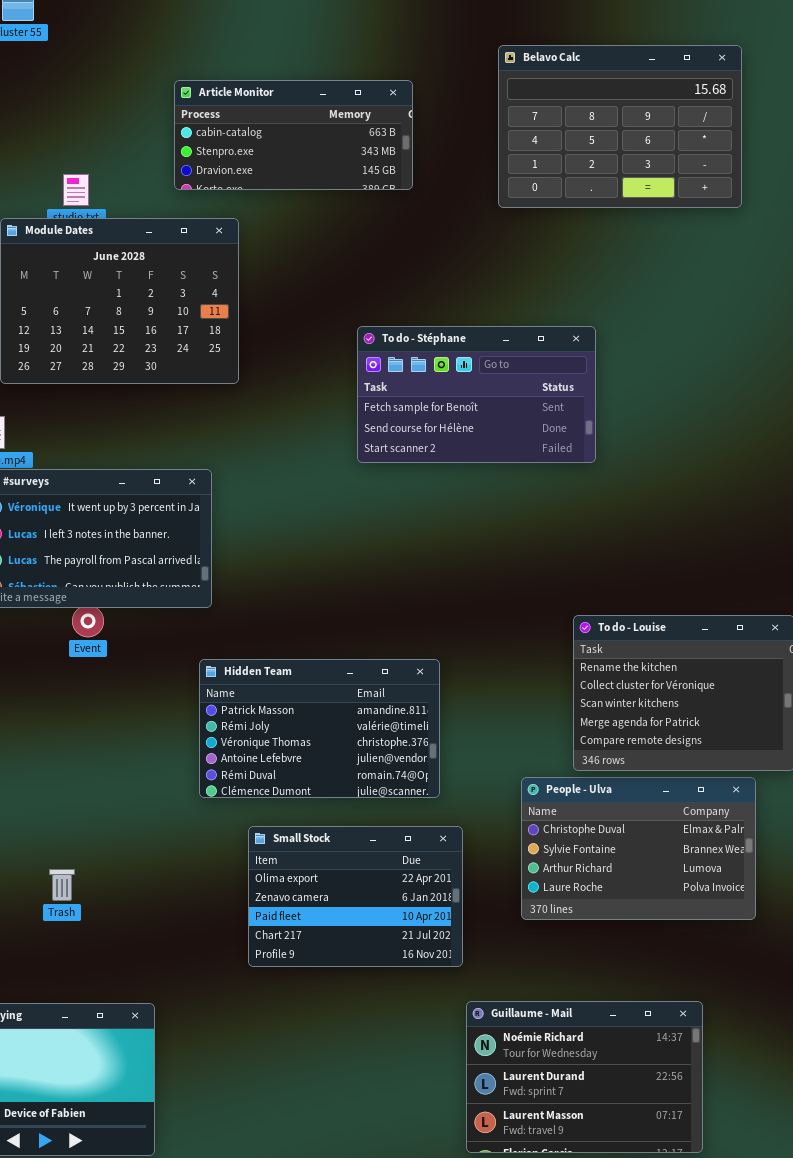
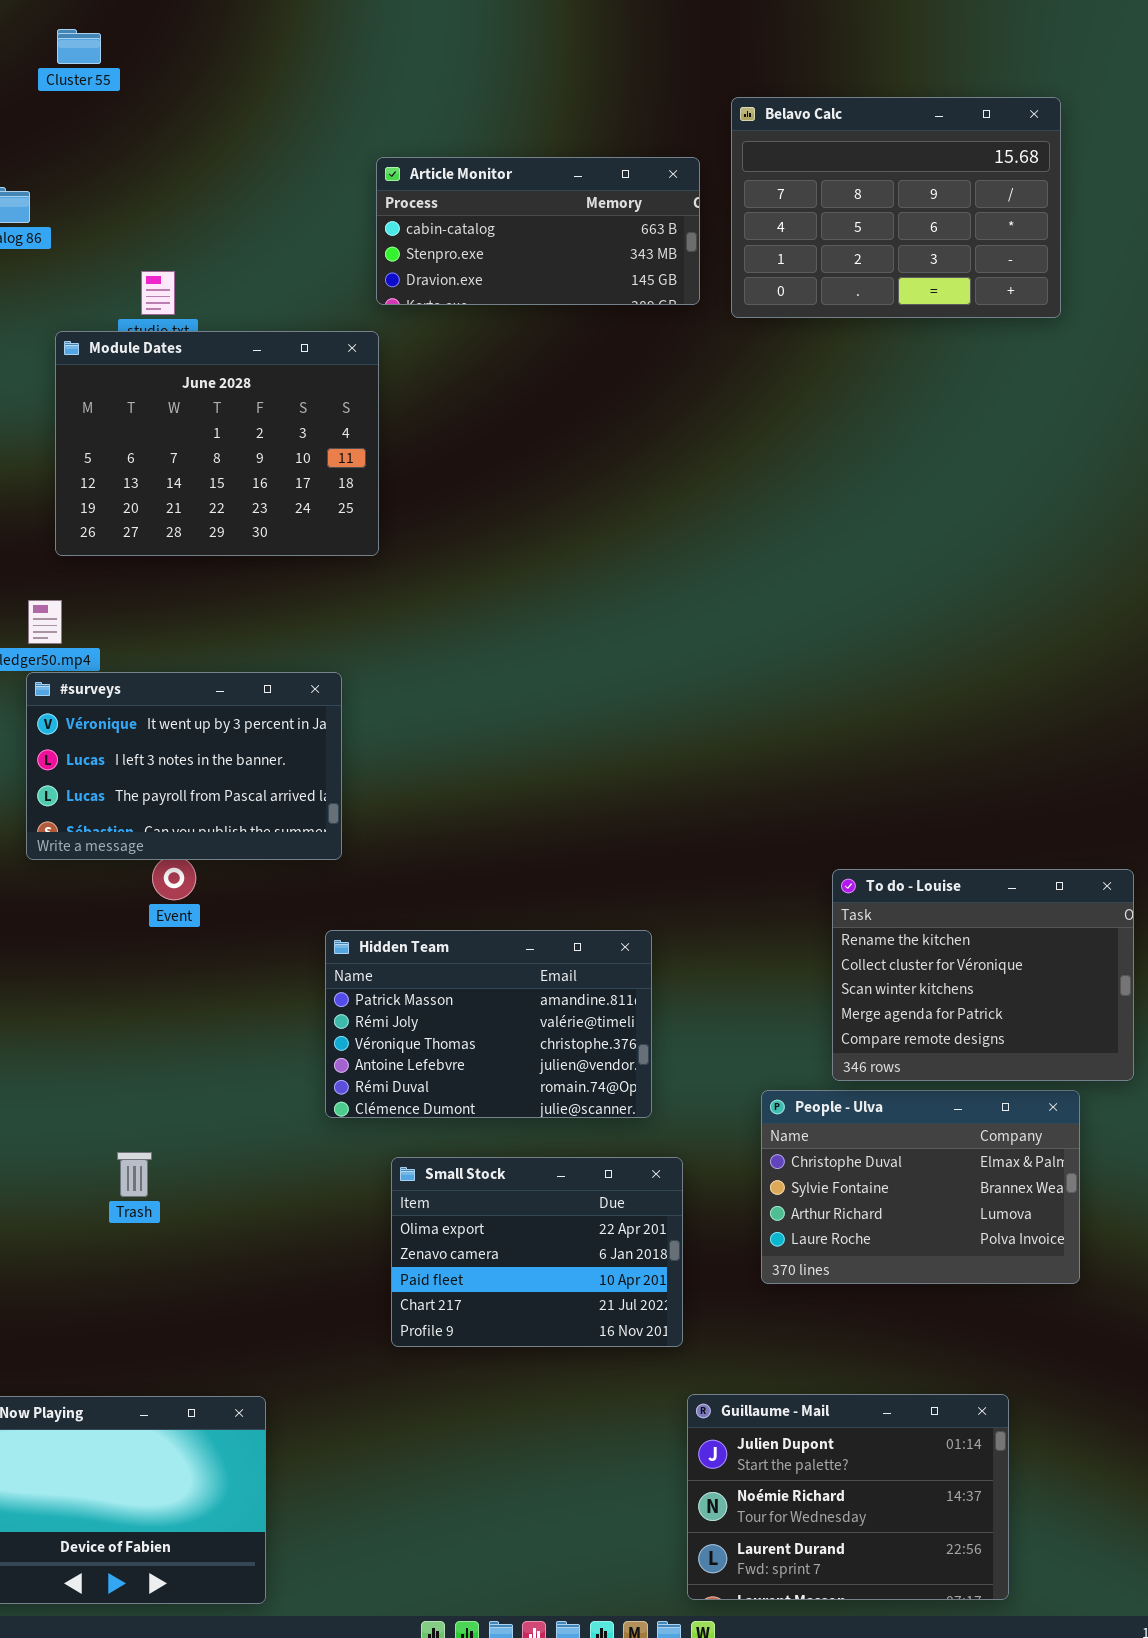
Article Monitor: [174,80,413,190] -> [376,157,700,305], moved
To do - Stéphane: [357,326,596,463] -> none, closed
Trash: [49,869,75,901] -> [117,1152,152,1197], moved
Guillaume - Mail: [466,1001,703,1153] -> [687,1394,1009,1600], scrolled up 1 row

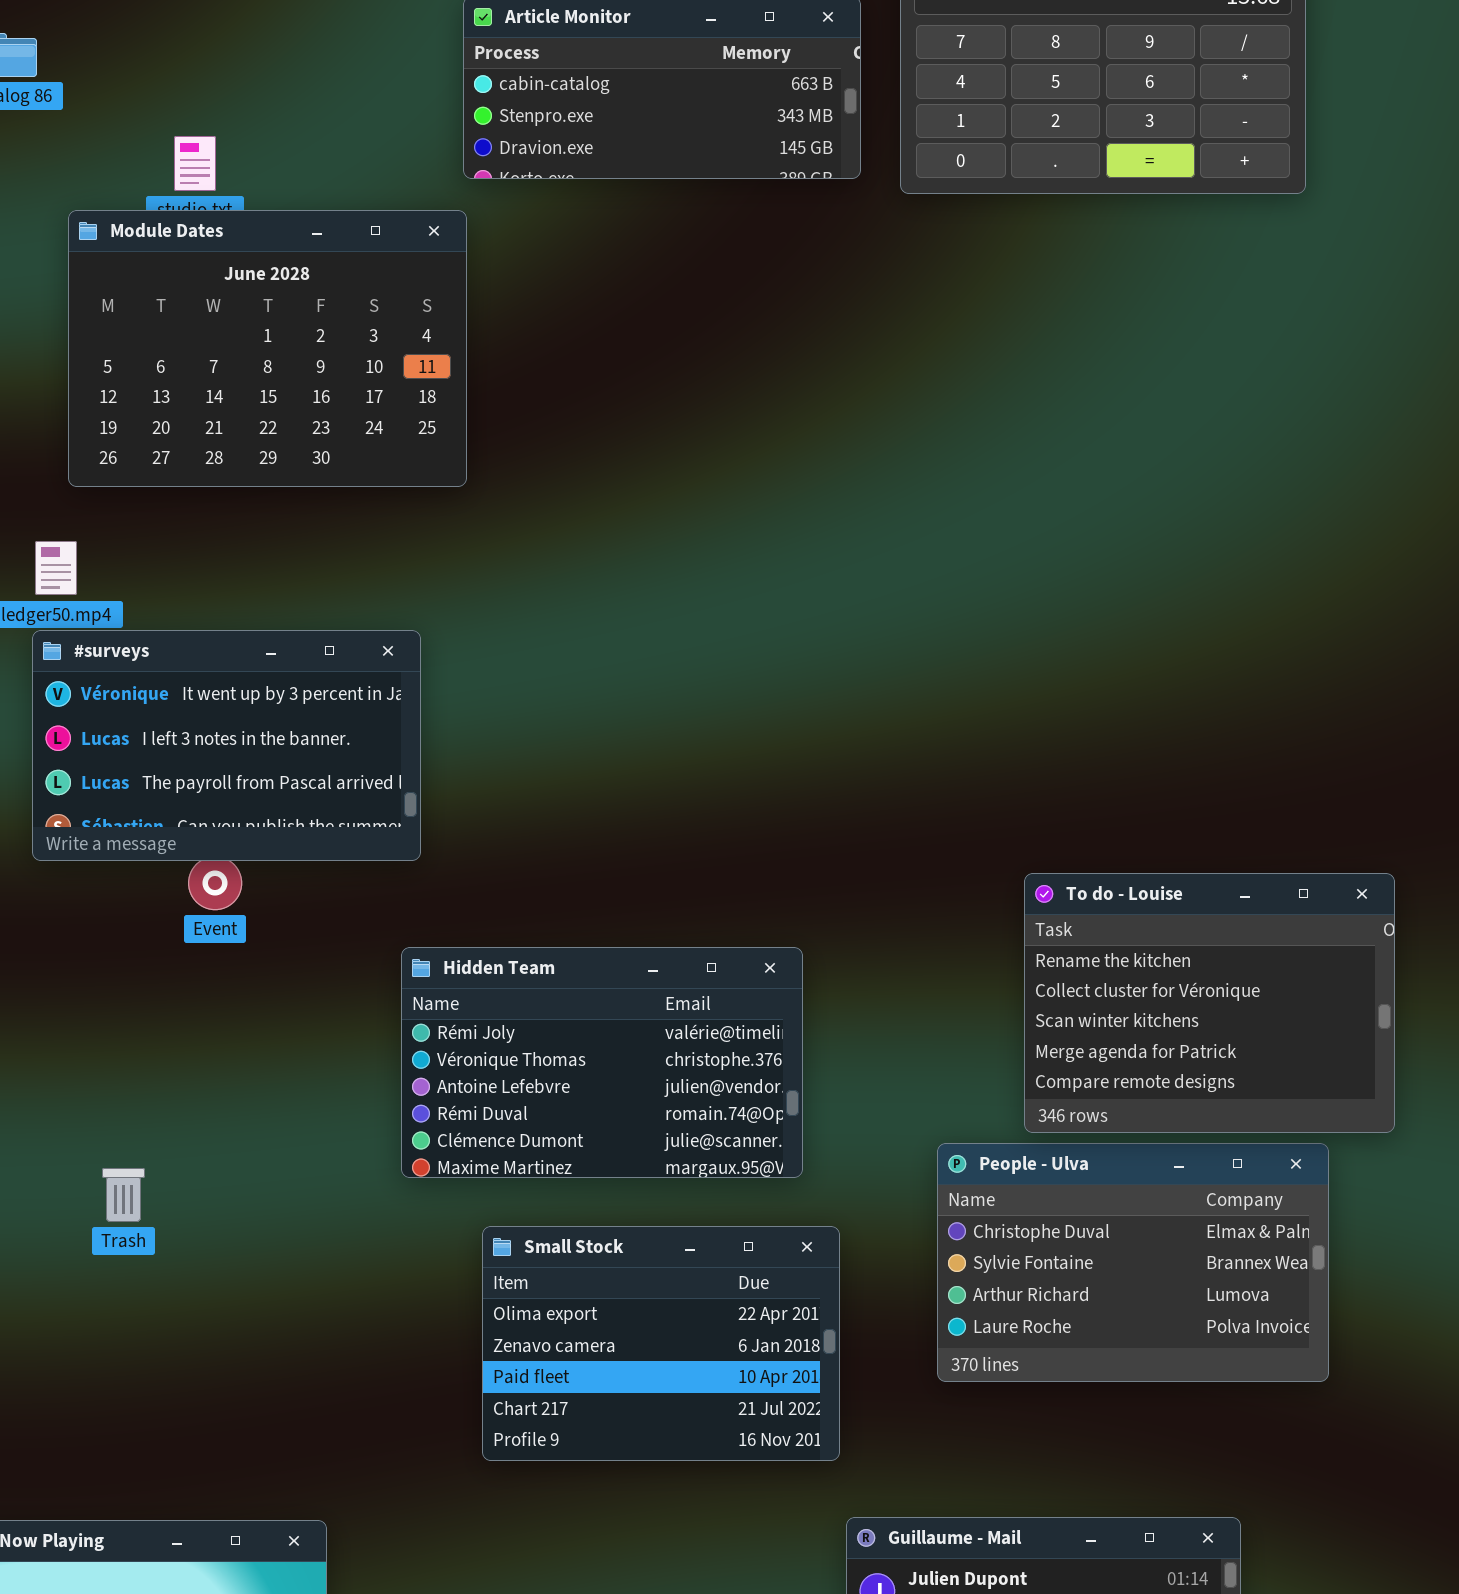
Hidden Team: [325,930,652,1118] -> [401,947,803,1178], scrolled down 1 row
Trash: [117,1152,152,1197] -> [102,1168,145,1222], moved

